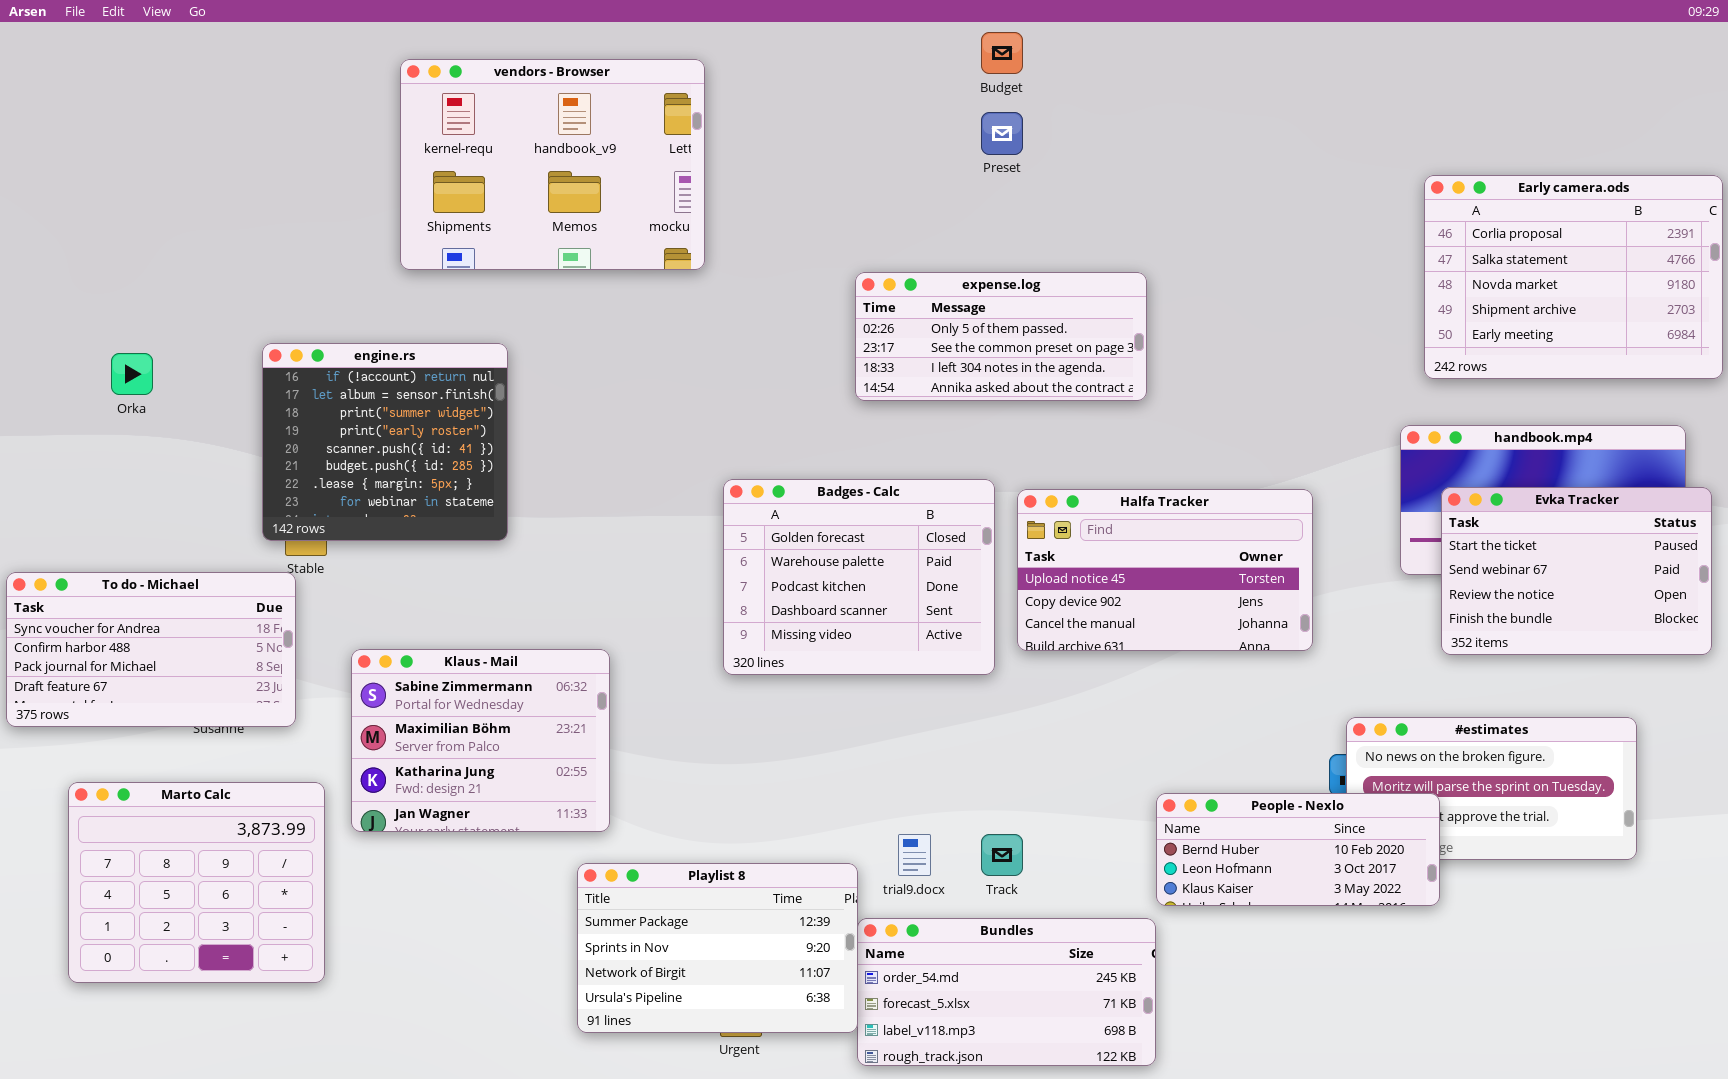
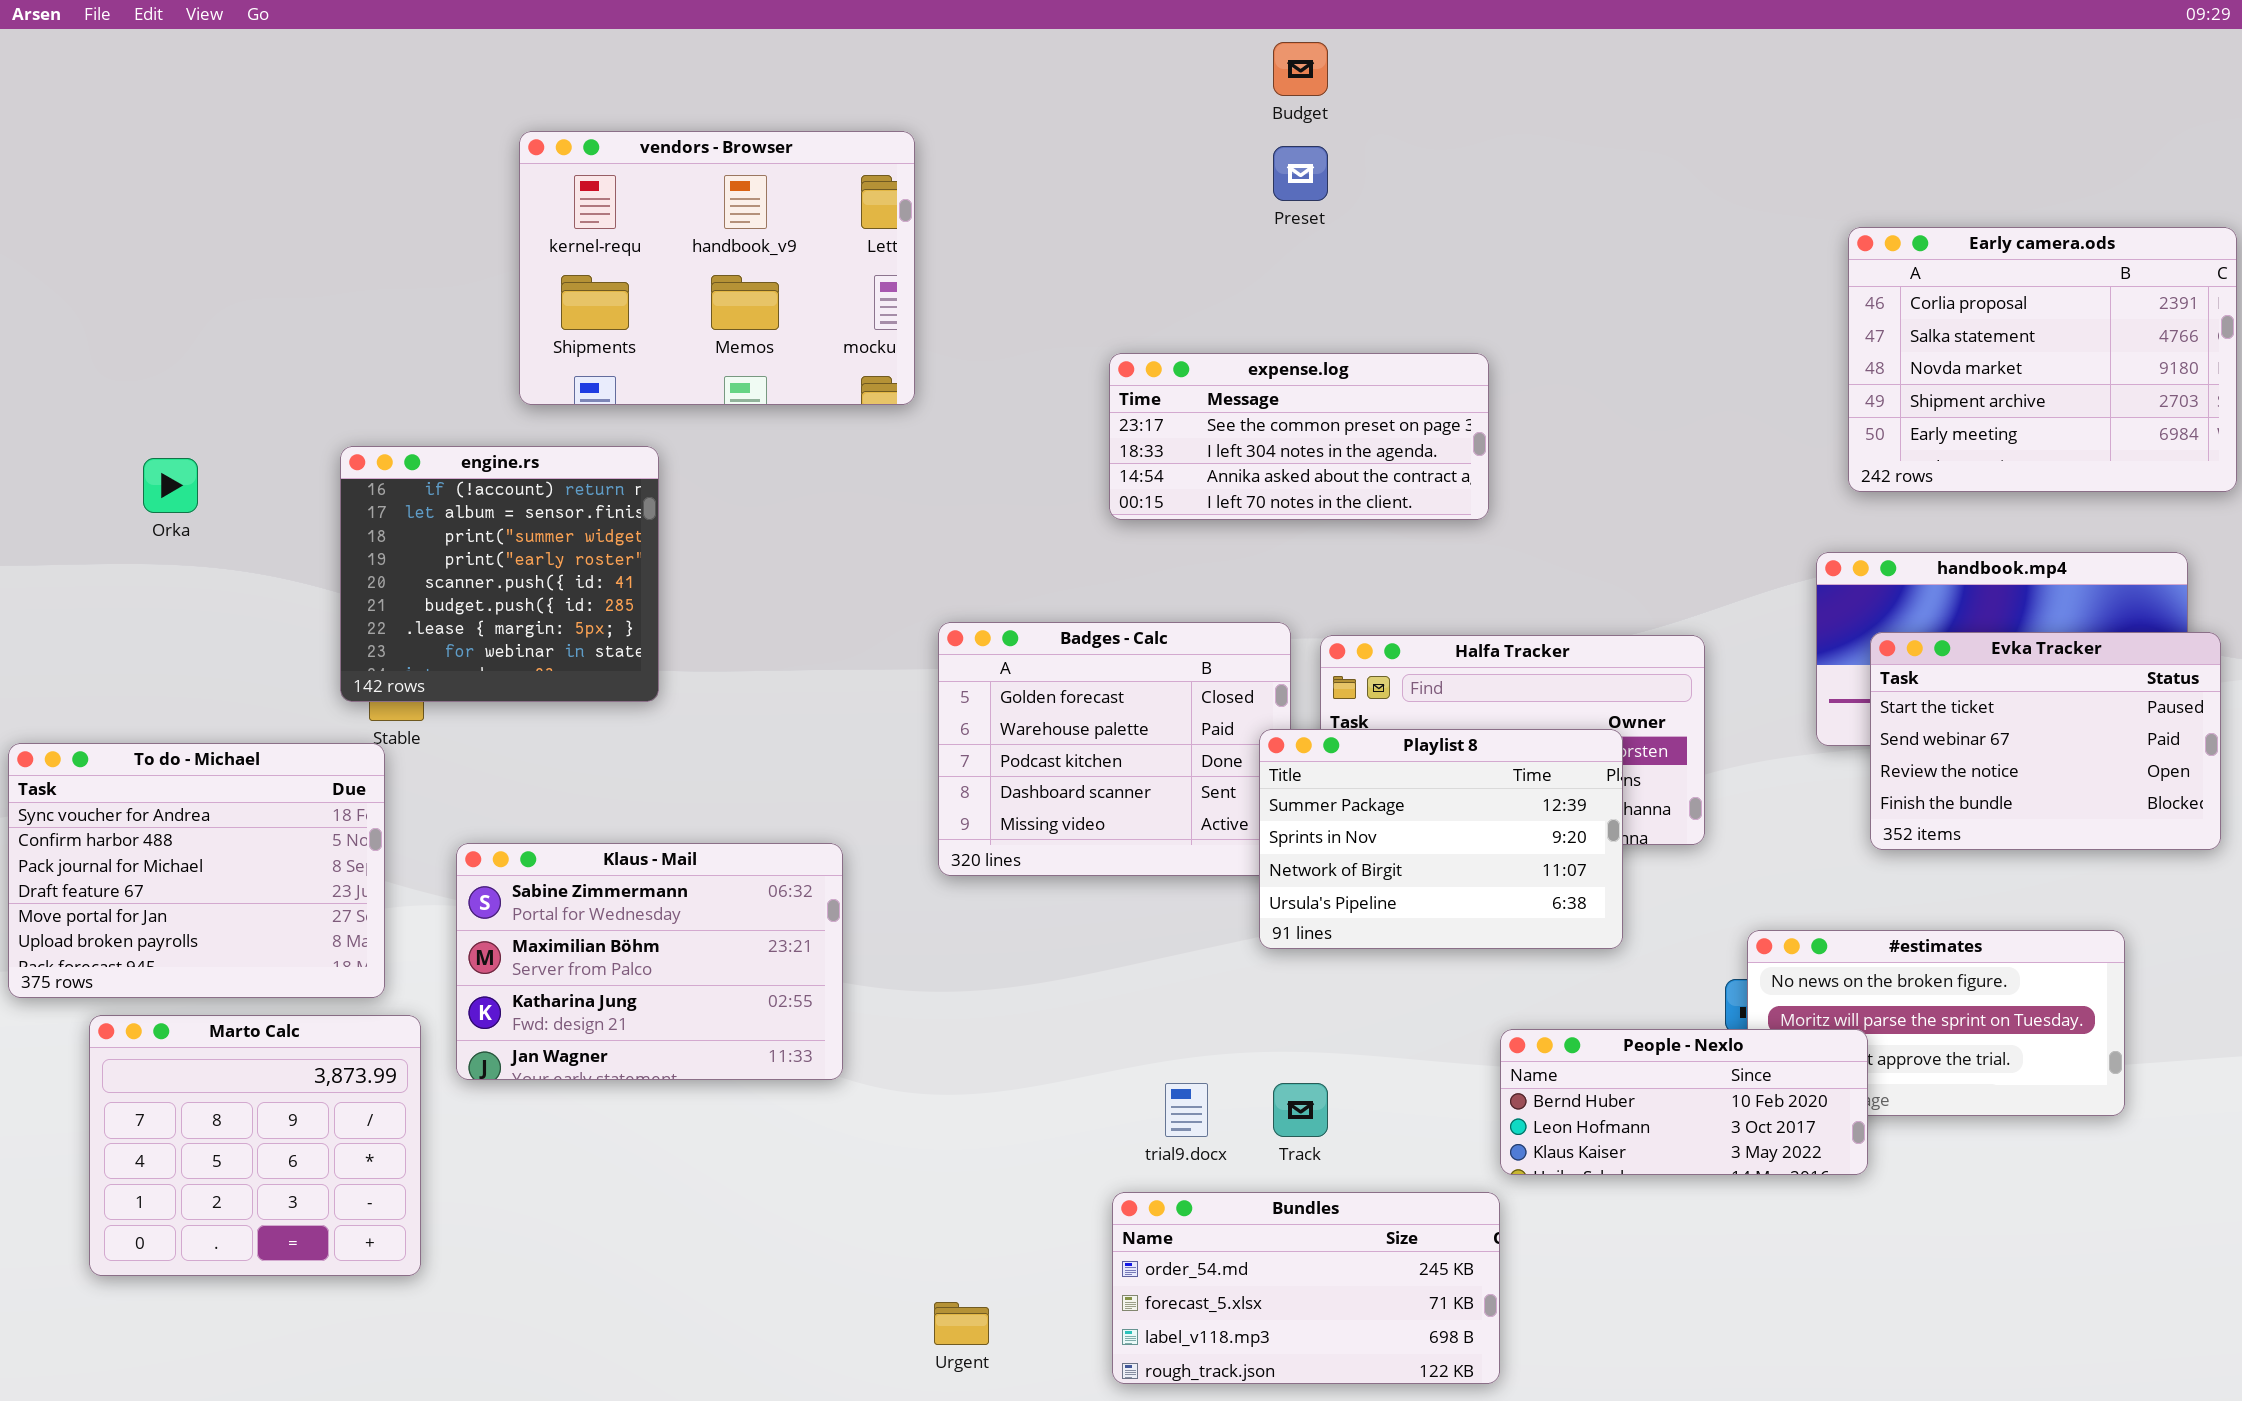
vendors - Browser: [400,59,705,270] -> [519,131,915,405], moved
expense.log: [855,272,1147,401] -> [1109,353,1489,520], scrolled down 1 row
To do - Michael: [6,572,296,727] -> [8,743,385,998], resized
Klaus - Mail: [351,649,610,832] -> [456,843,843,1080], resized
Playlist 8: [577,863,858,1033] -> [1259,729,1623,949], moved

